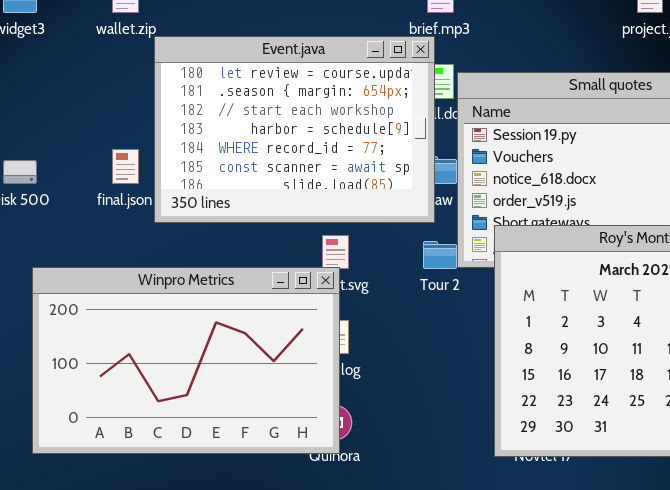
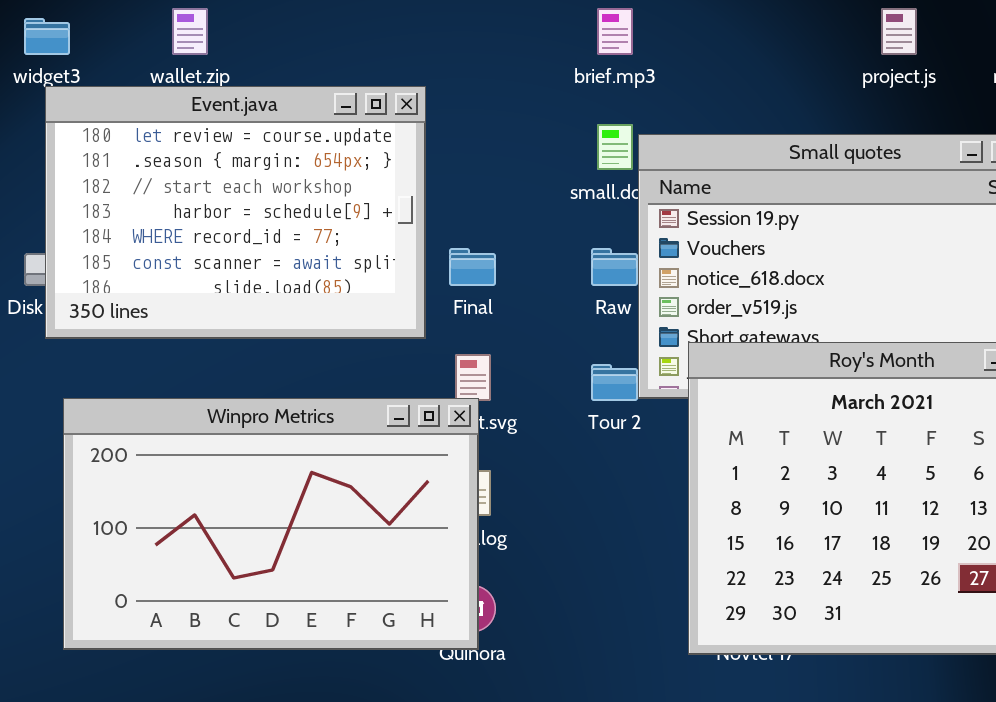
Event.java: [154,36,435,223] -> [45,86,426,339], moved

